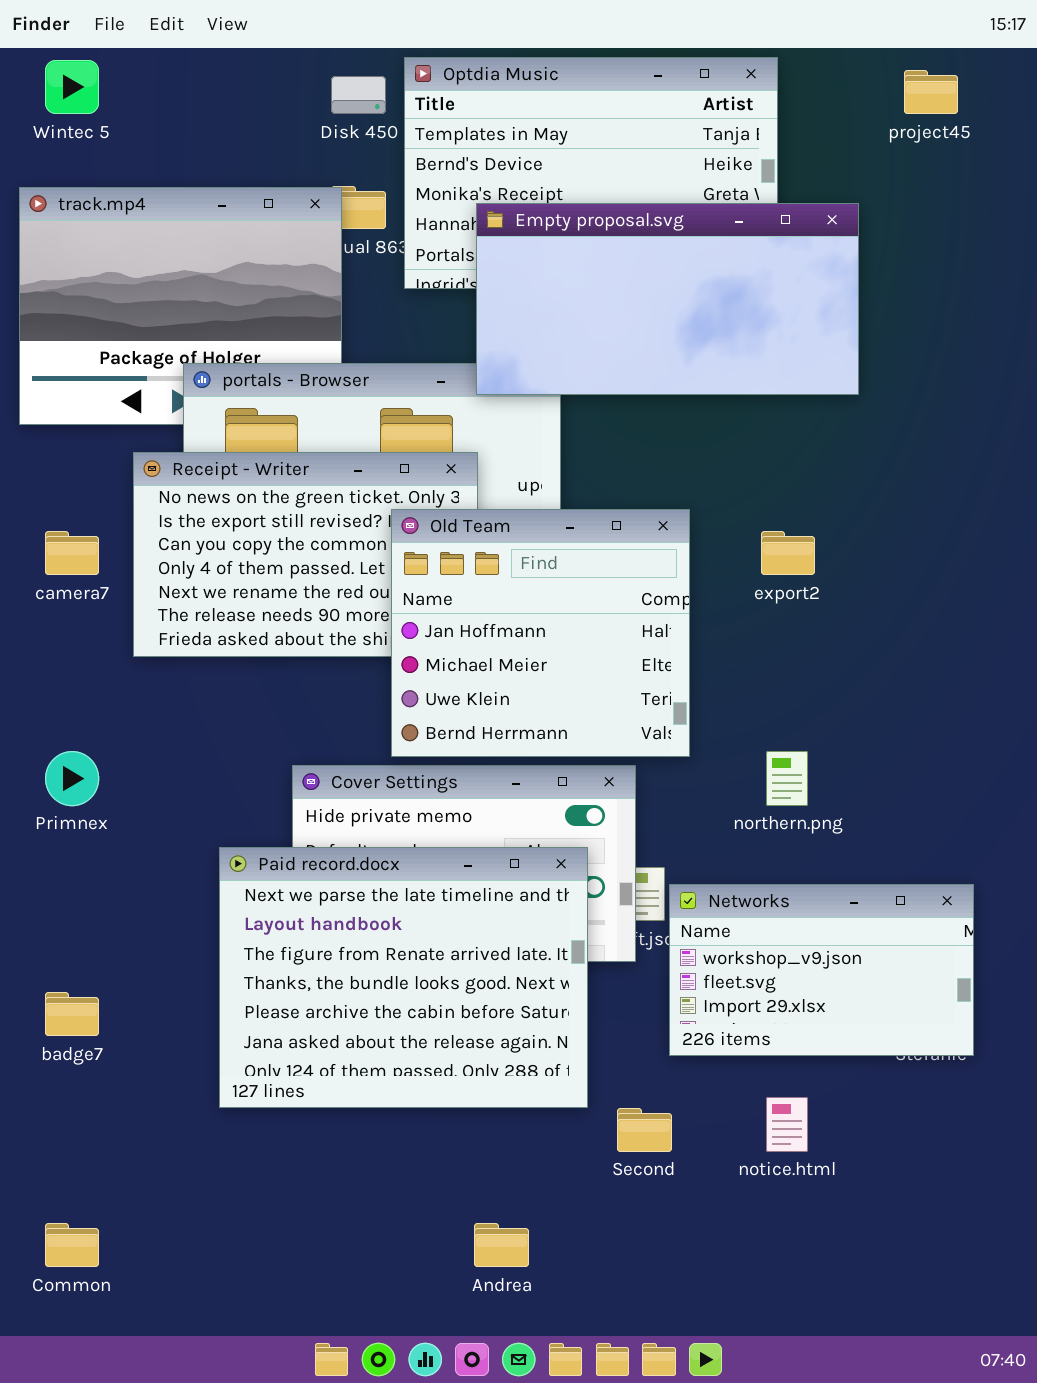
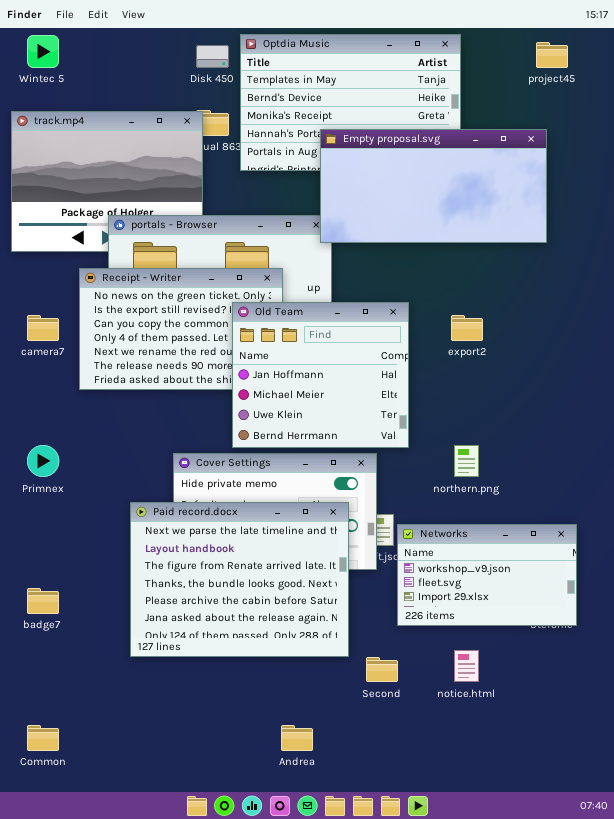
Empty proposal.svg: [476,203,859,395] -> [320,129,547,243], moved

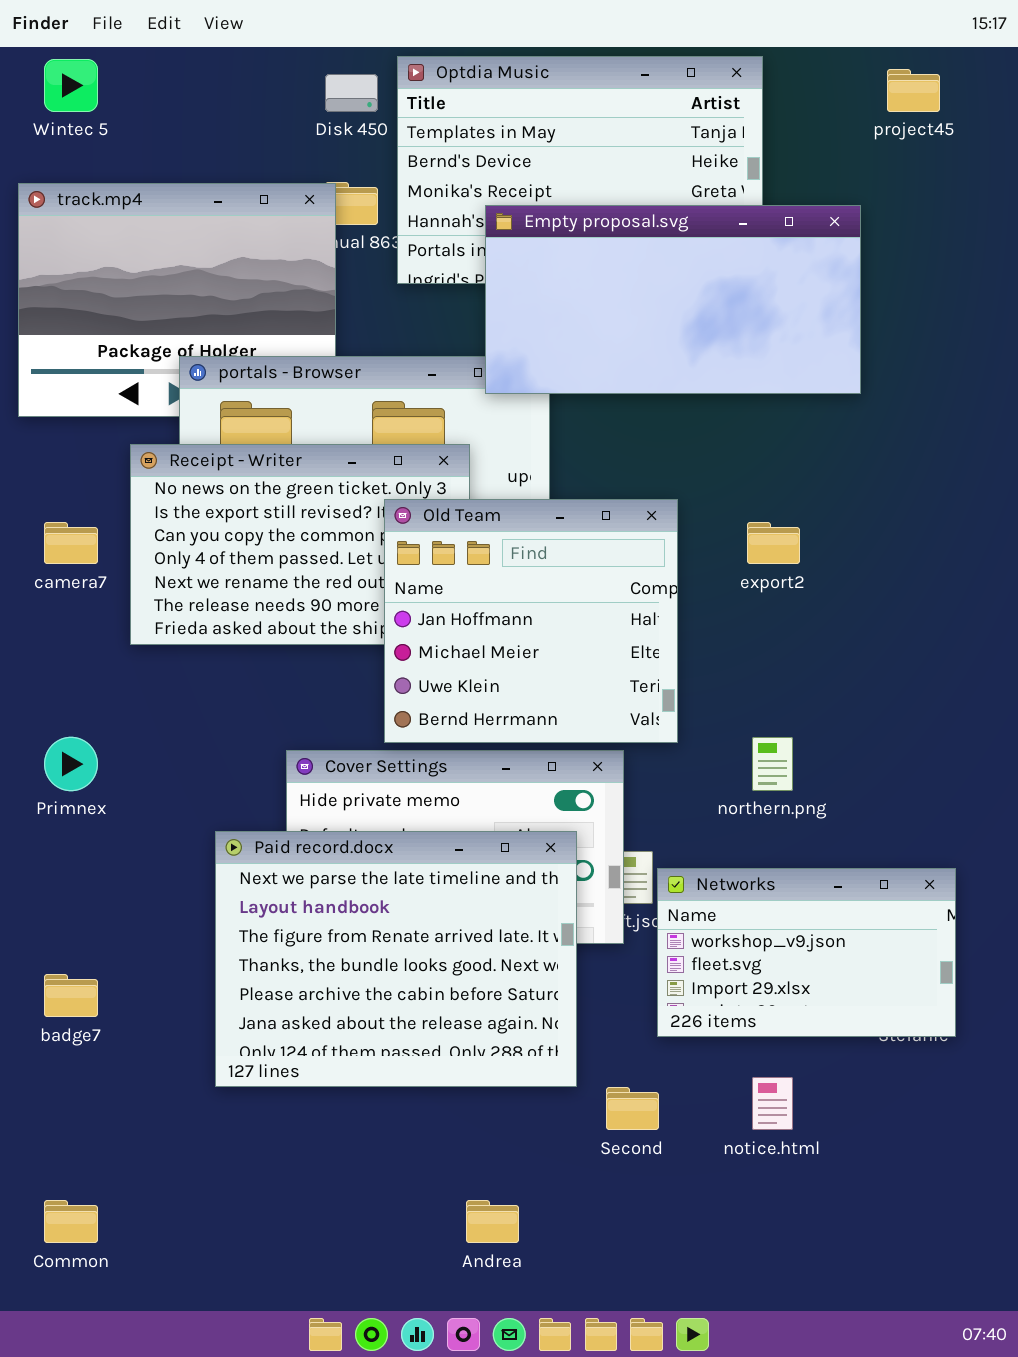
Empty proposal.svg: [320,129,547,243] -> [485,205,861,394], moved

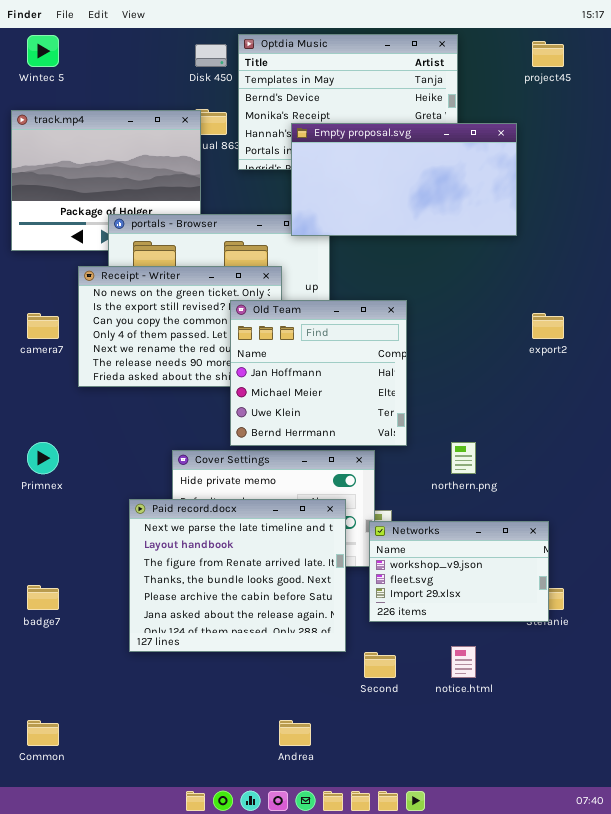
export2: [747,522,800,564] -> [532,313,564,339], moved
Networks: [657,868,956,1037] -> [369,521,549,622], moved

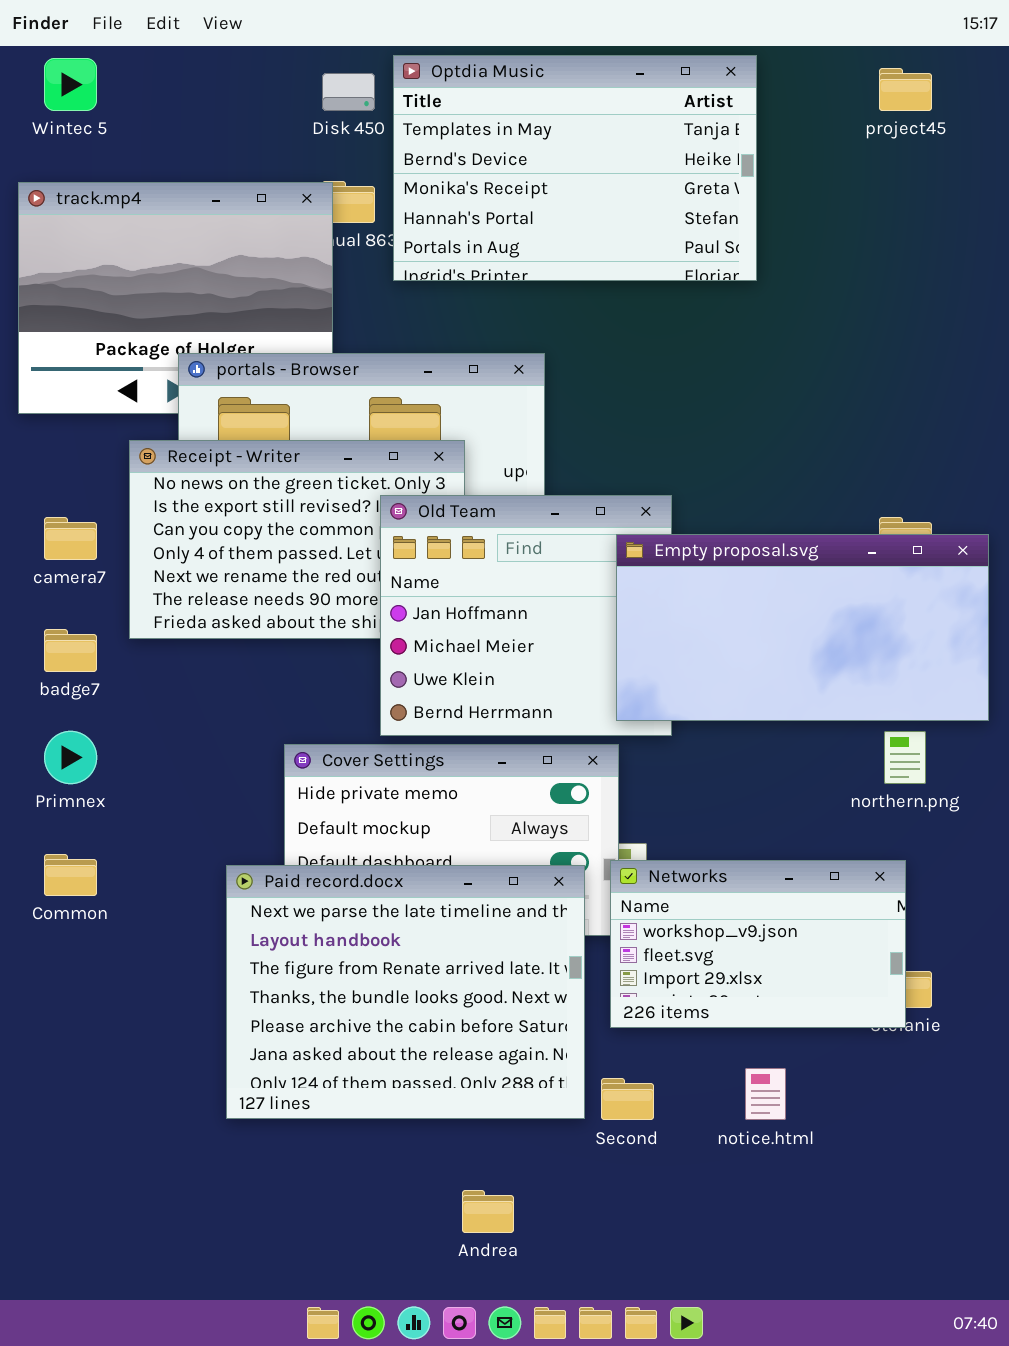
Empty proposal.svg: [291,123,517,236] -> [616,534,989,721], moved
northern.png: [451,442,476,474] -> [884,731,926,784], moved
Paid record.docx: [129,499,346,652] -> [226,865,585,1119], moved
badge7: [27,585,59,610] -> [44,629,97,672], moved
Common: [27,720,59,746] -> [44,854,97,896], moved

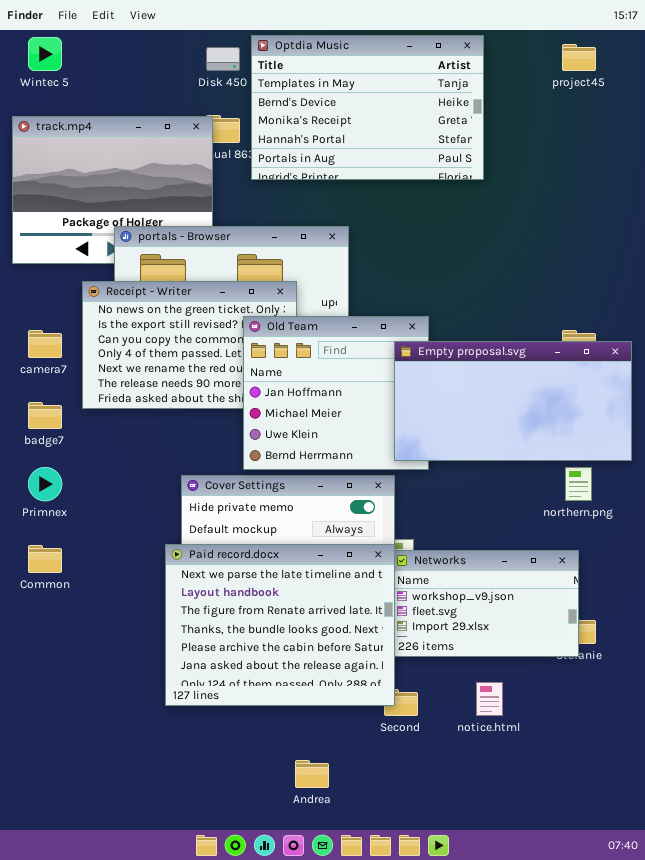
Paid record.docx: [226,865,585,1119] -> [165,544,395,706], moved

